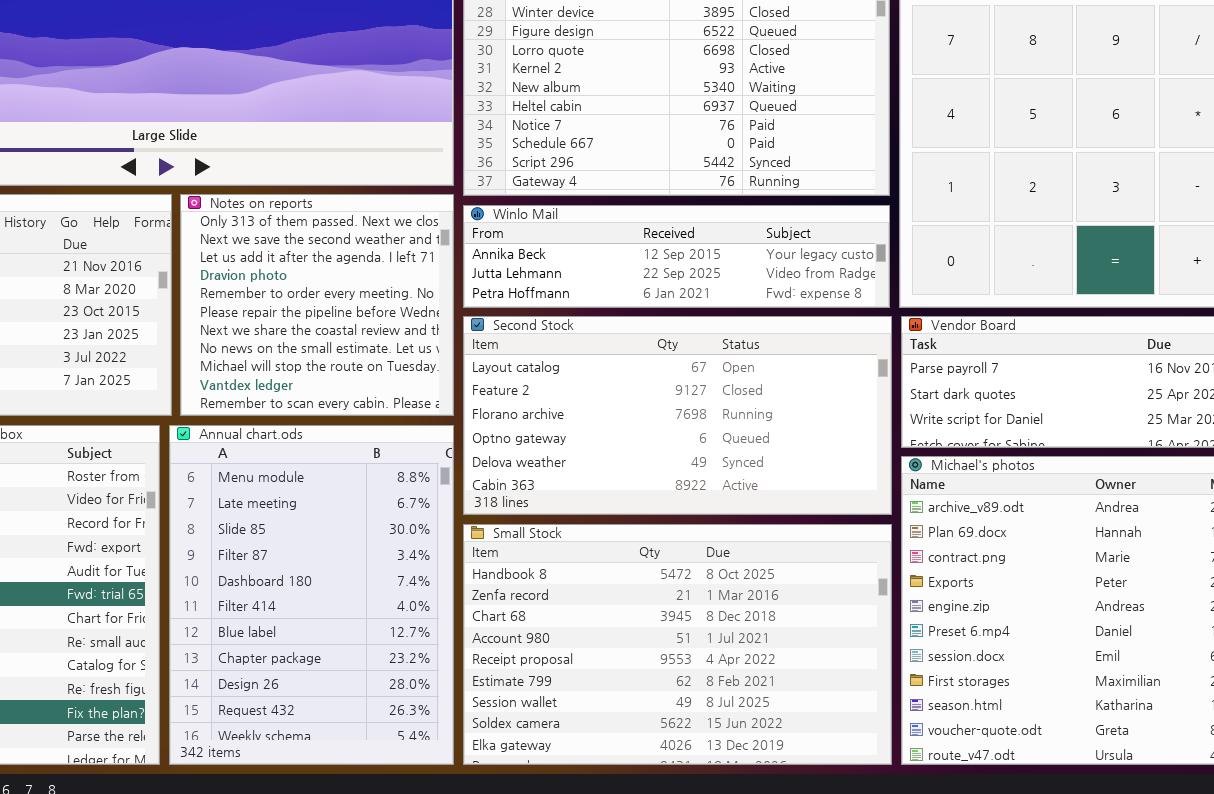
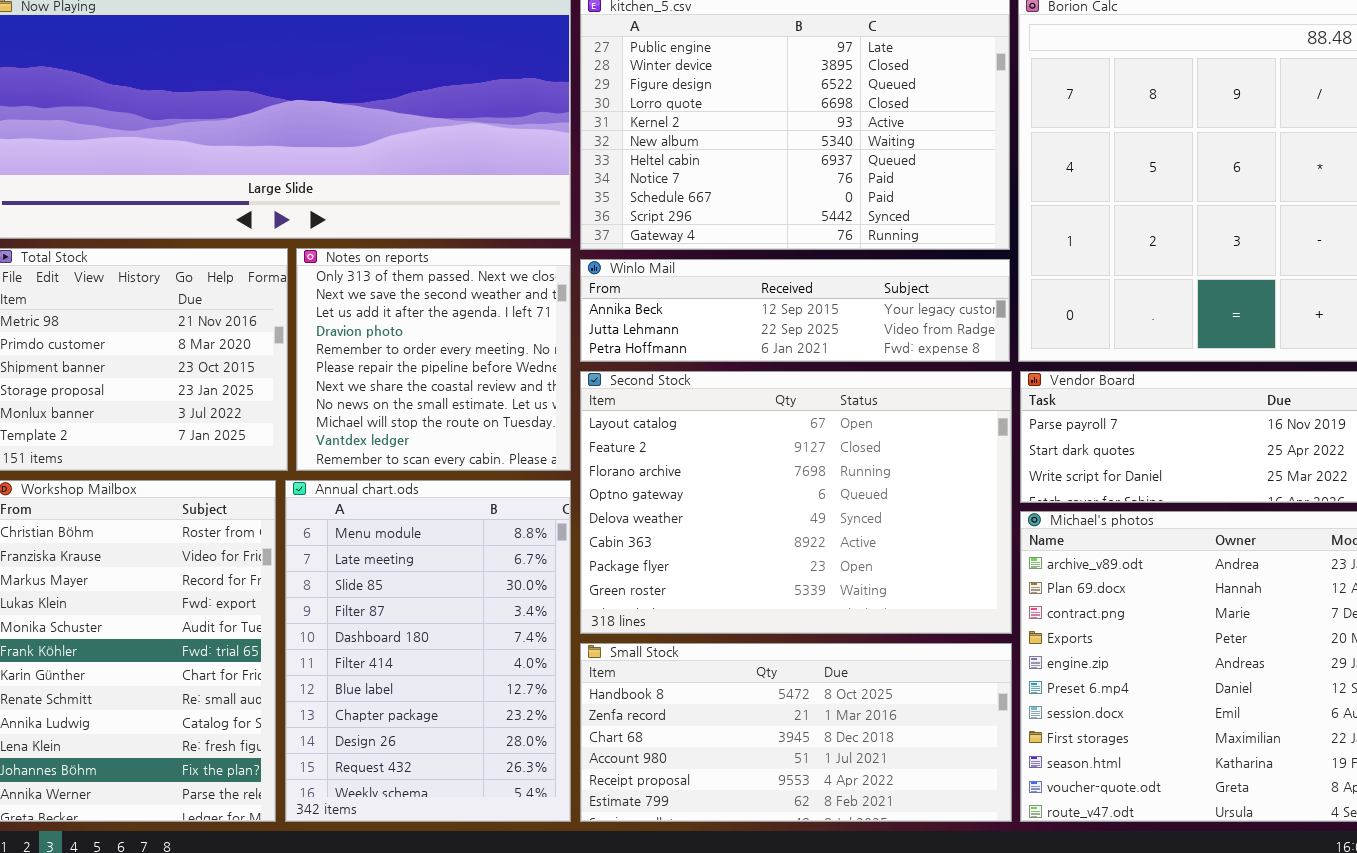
Second Stock: [463,316,892,515] -> [580,371,1012,634], resized
Small Stock: [463,524,892,765] -> [580,643,1012,822], resized

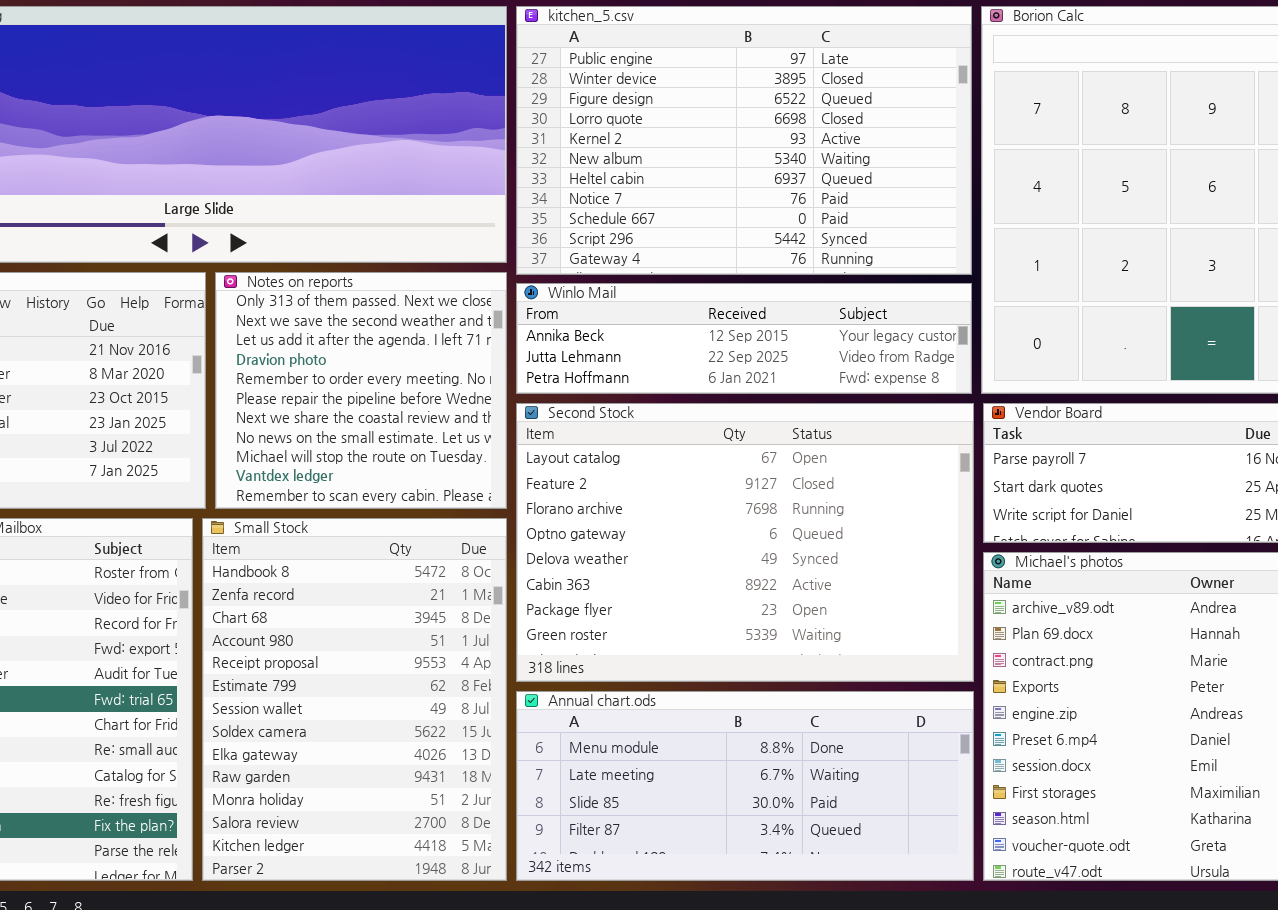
Annual chart.ods: [285,480,571,822] -> [516,691,974,881], moved, resized
Small Stock: [580,643,1012,822] -> [202,518,507,881], moved, resized

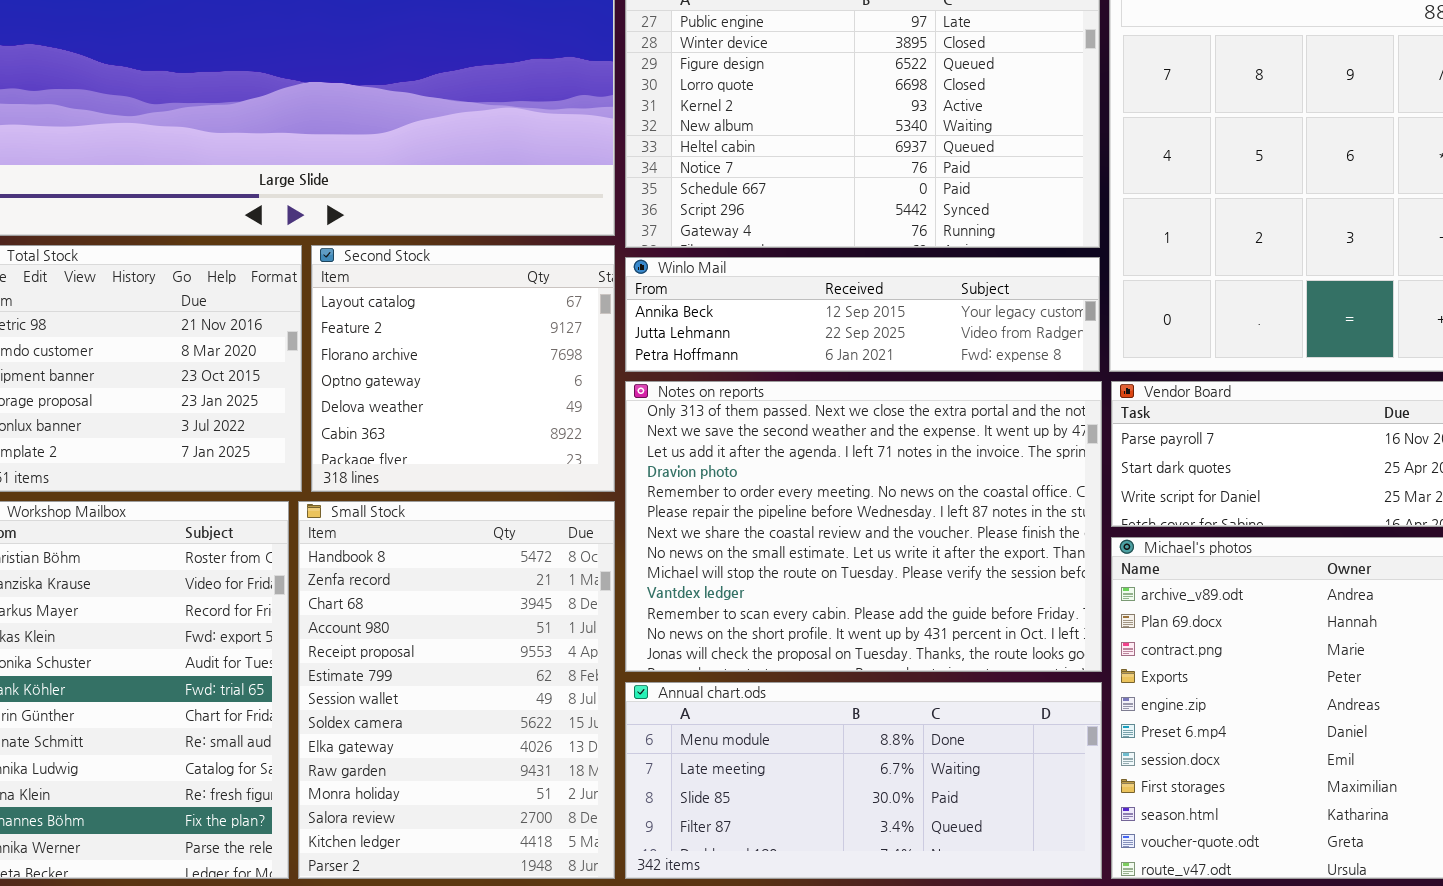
Notes on reports: [215,272,507,509] -> [625,381,1102,672], moved, resized
Second Stock: [516,403,974,682] -> [311,245,615,492], moved, resized

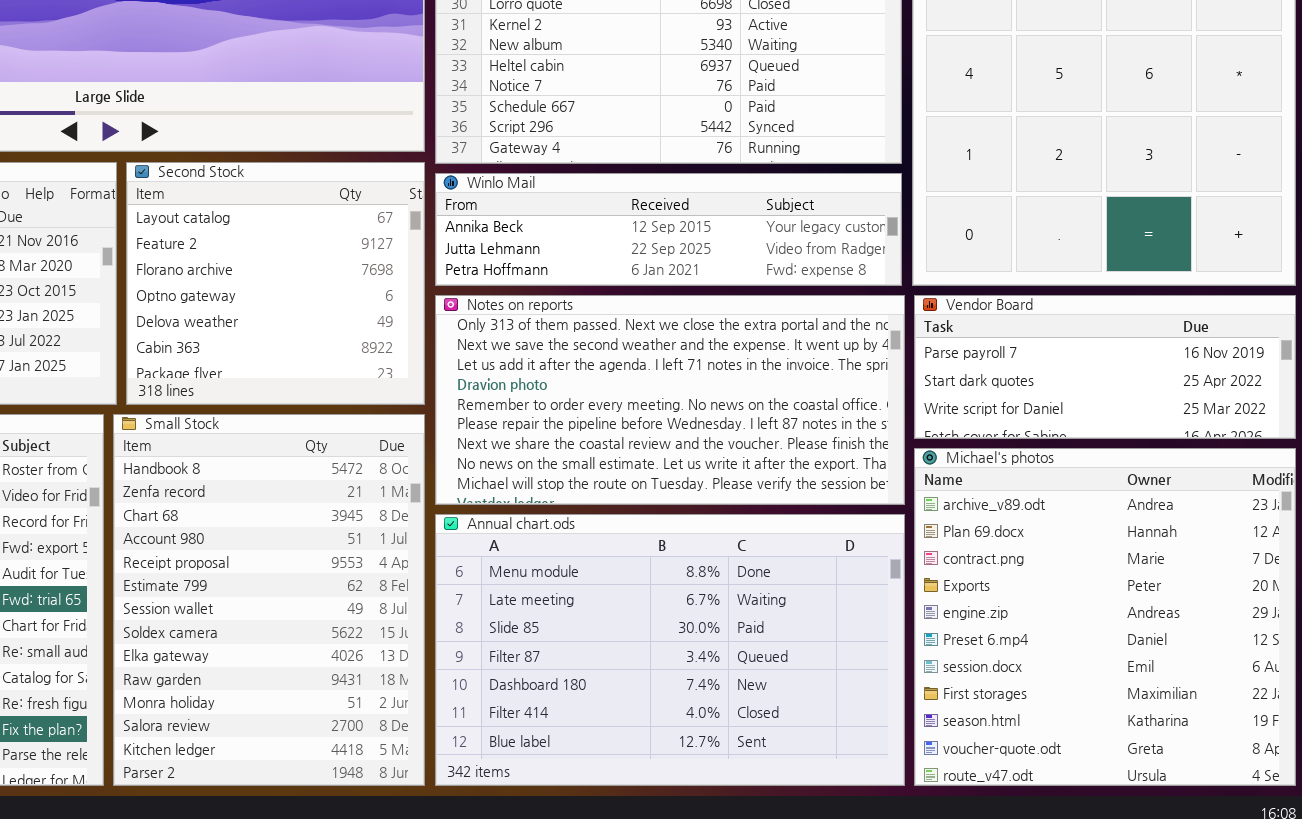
Notes on reports: [625,381,1102,672] -> [435,295,905,505], resized
Annual chart.ods: [625,682,1102,879] -> [435,514,905,786], resized

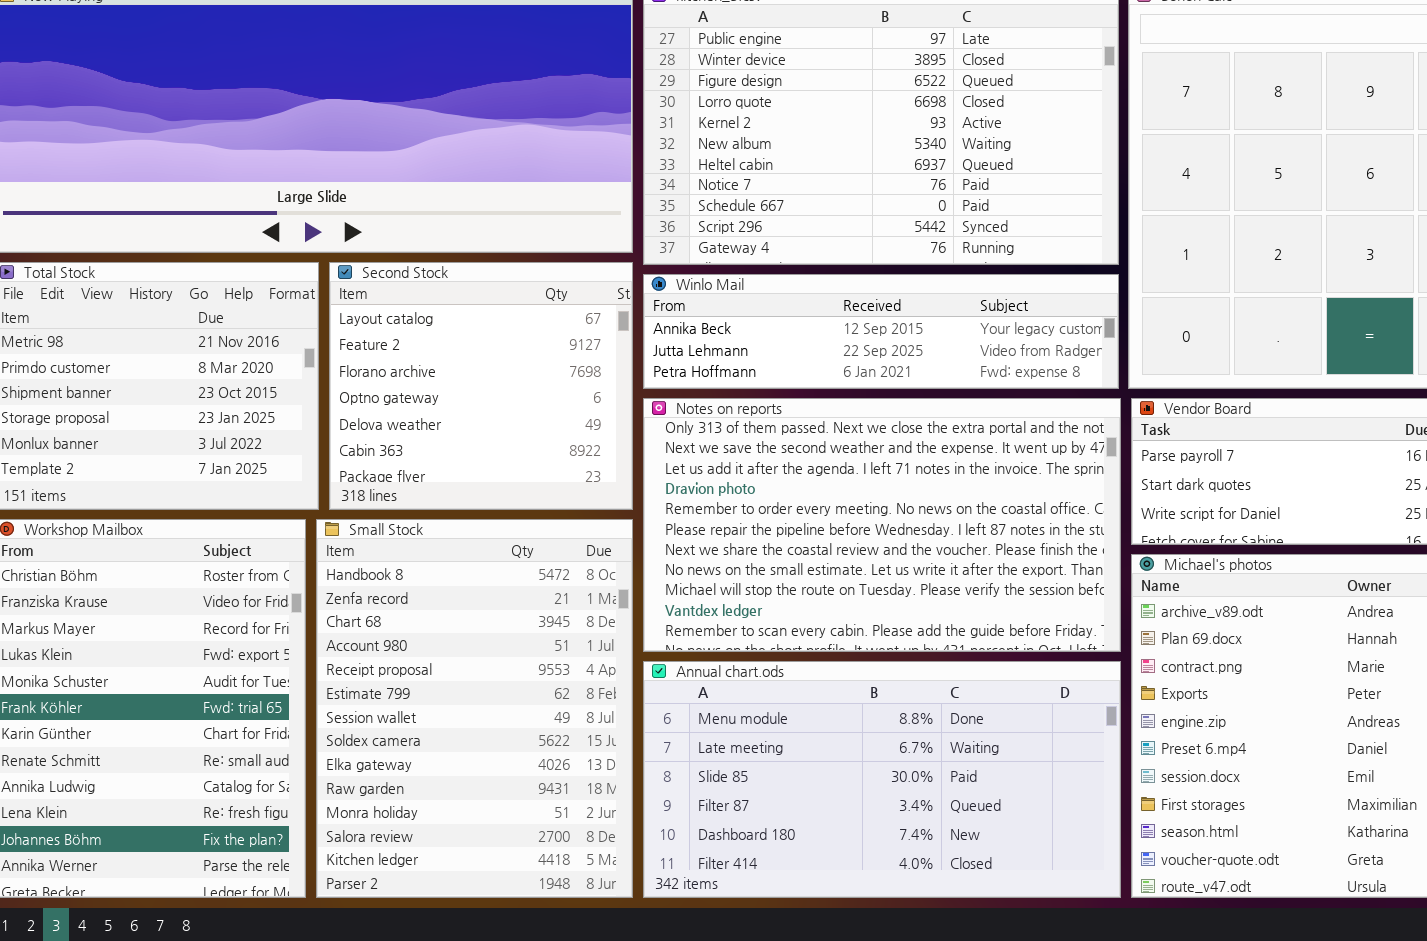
Notes on reports: [435,295,905,505] -> [643,398,1121,652], resized
Annual chart.ods: [435,514,905,786] -> [643,661,1121,898], resized

